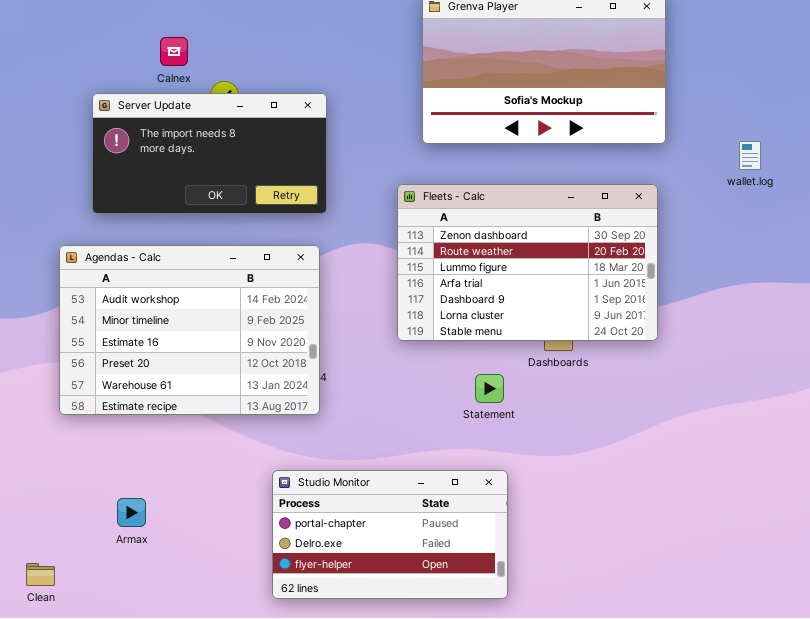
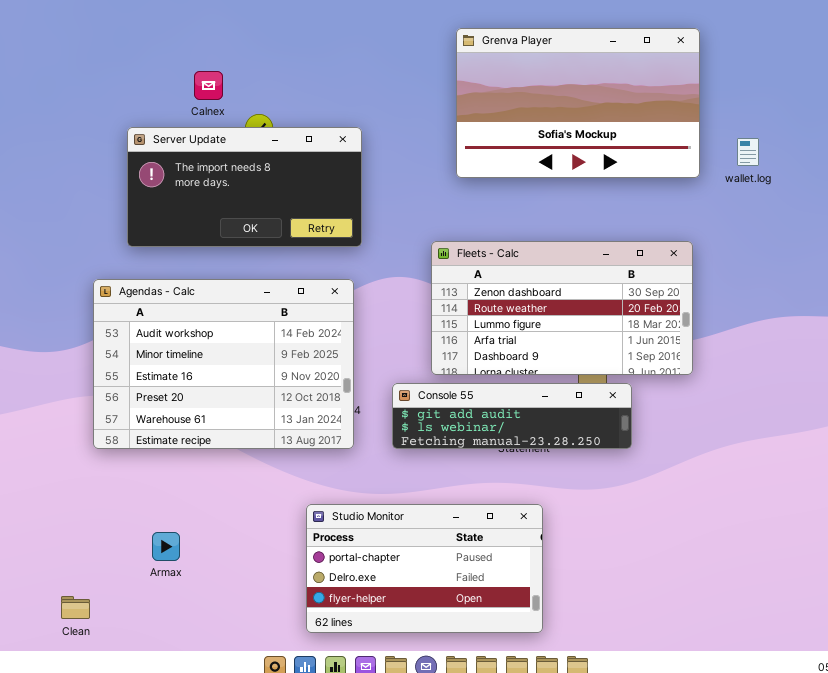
wallet.log: [739,141,761,170] -> [737,138,759,166], moved
Fleets - Calc: [397,184,658,341] -> [431,241,693,375], resized
Console 55: none -> [392,383,632,449], opened

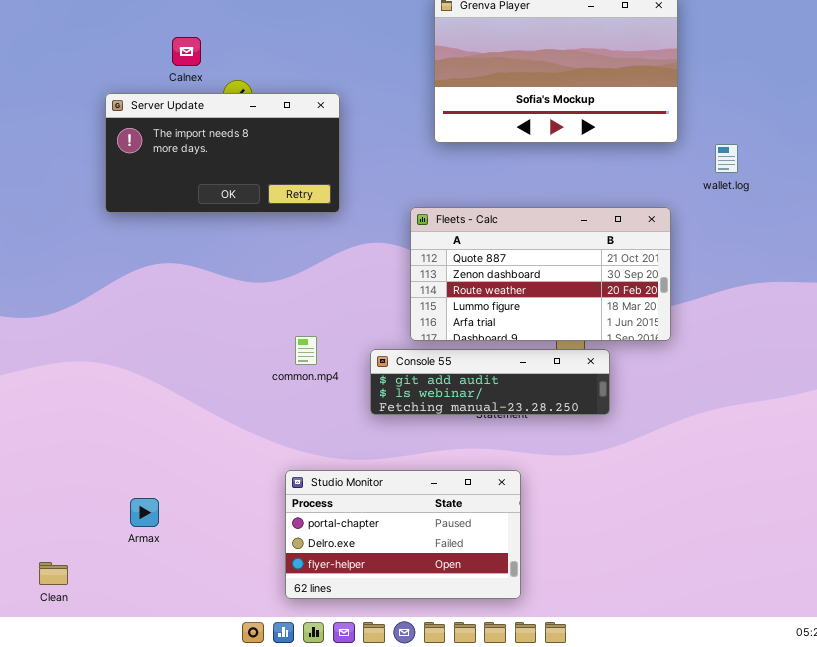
wallet.log: [737,138,759,166] -> [715,144,738,173], moved
Fleets - Calc: [431,241,693,375] -> [410,207,671,341], scrolled up 1 row
Agendas - Calc: [93,279,354,449] -> none, closed

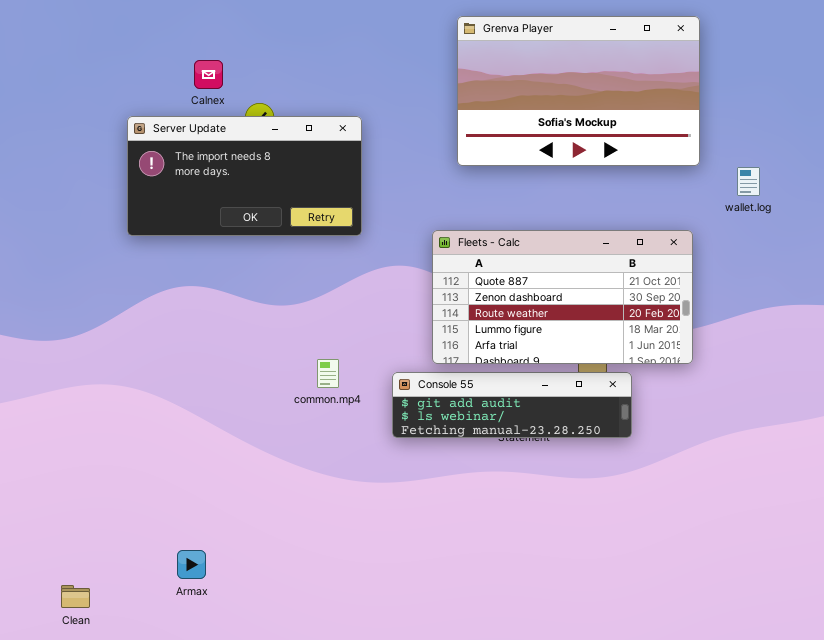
Studio Monitor: [285,470,521,599] -> none, closed
Armax: [130,498,159,527] -> [177,550,206,579], moved

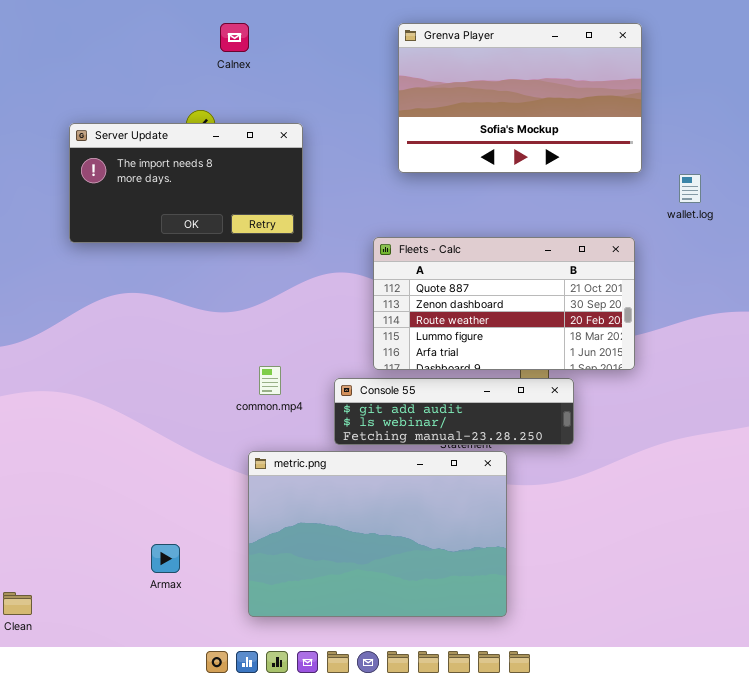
Calnex: [194,60,223,89] -> [220,23,249,52], moved
metric.png: none -> [248,451,507,617], opened
Armax: [177,550,206,579] -> [151,544,180,573], moved

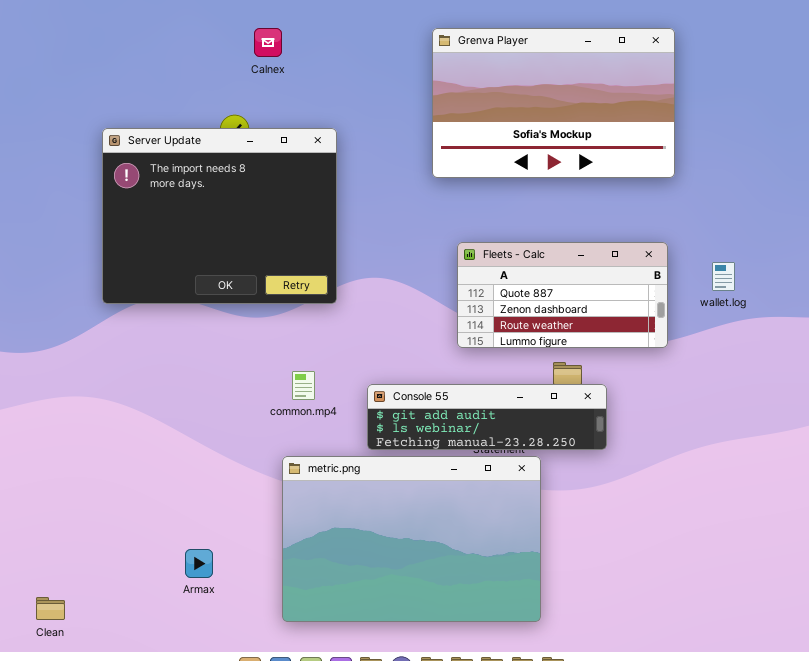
Server Update: [69,123,303,243] -> [102,128,337,304], resized
wallet.log: [679,174,701,203] -> [712,262,735,291], moved
Fleets - Calc: [373,237,635,370] -> [457,242,668,348], resized

